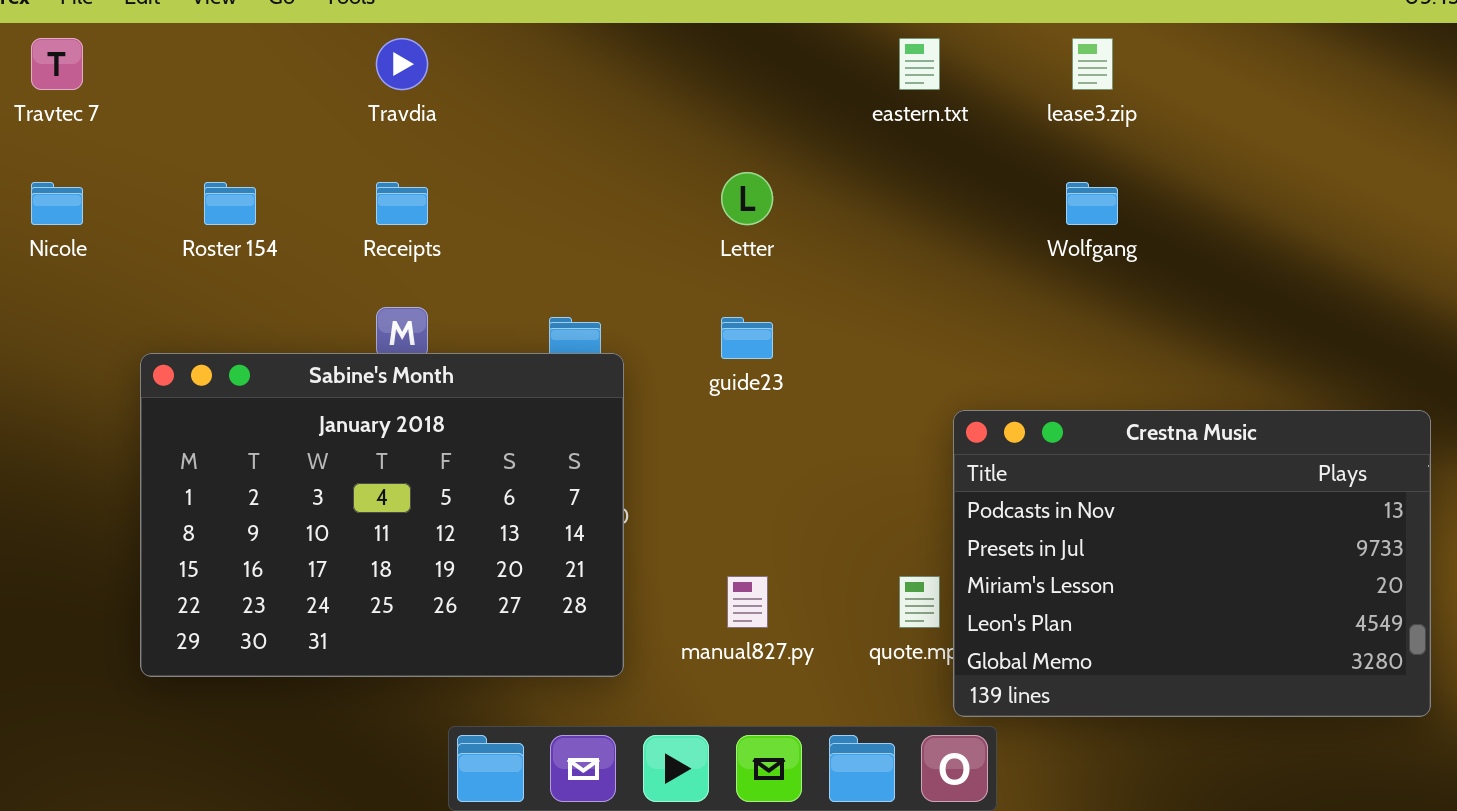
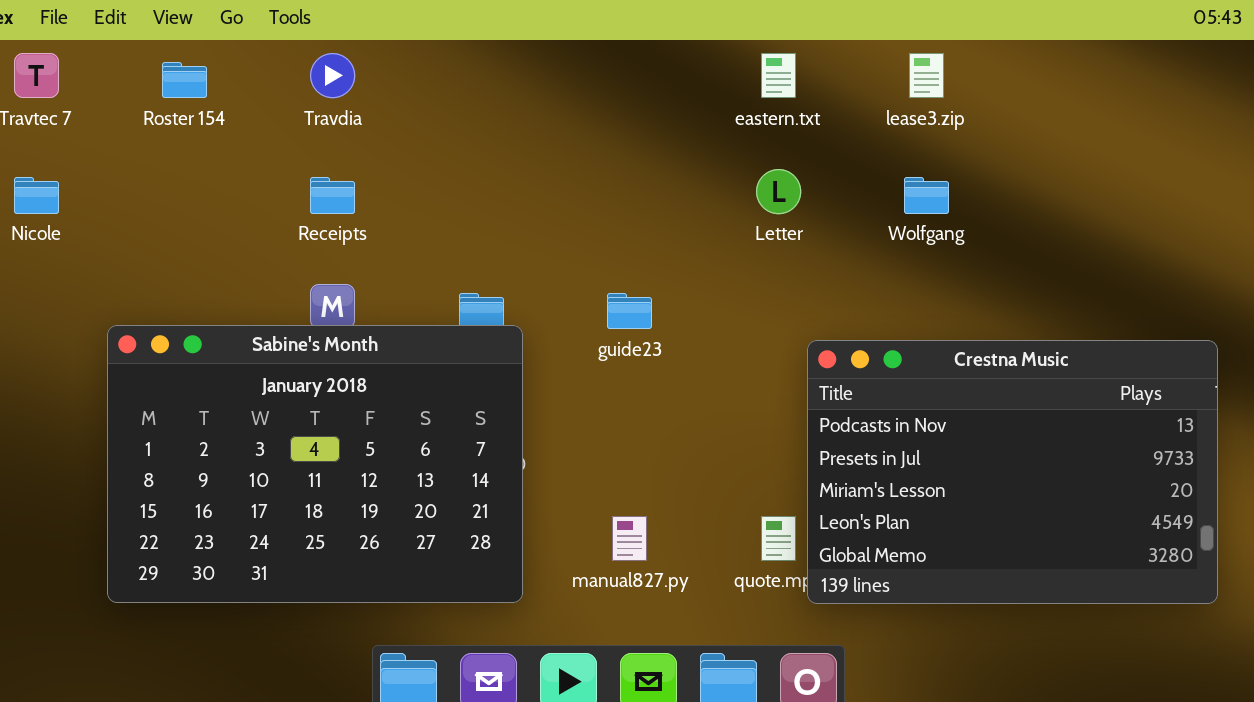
Letter: [721,172,773,225] -> [756,169,801,214], moved
Roster 154: [204,182,256,225] -> [162,62,207,98], moved
Crestna Music: [953,410,1431,717] -> [807,340,1218,604], moved

